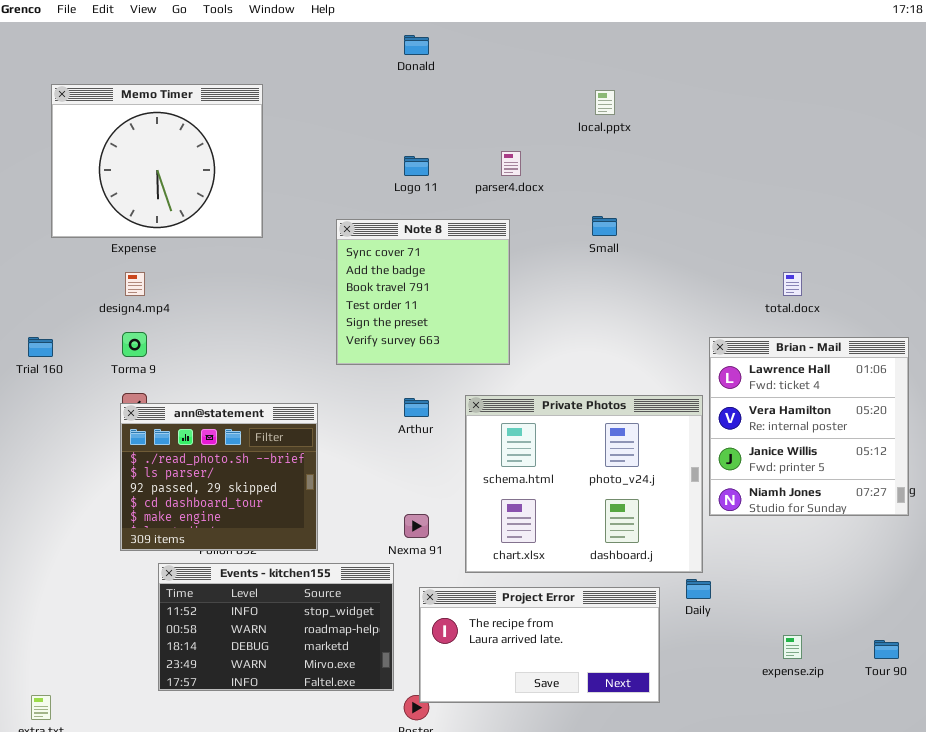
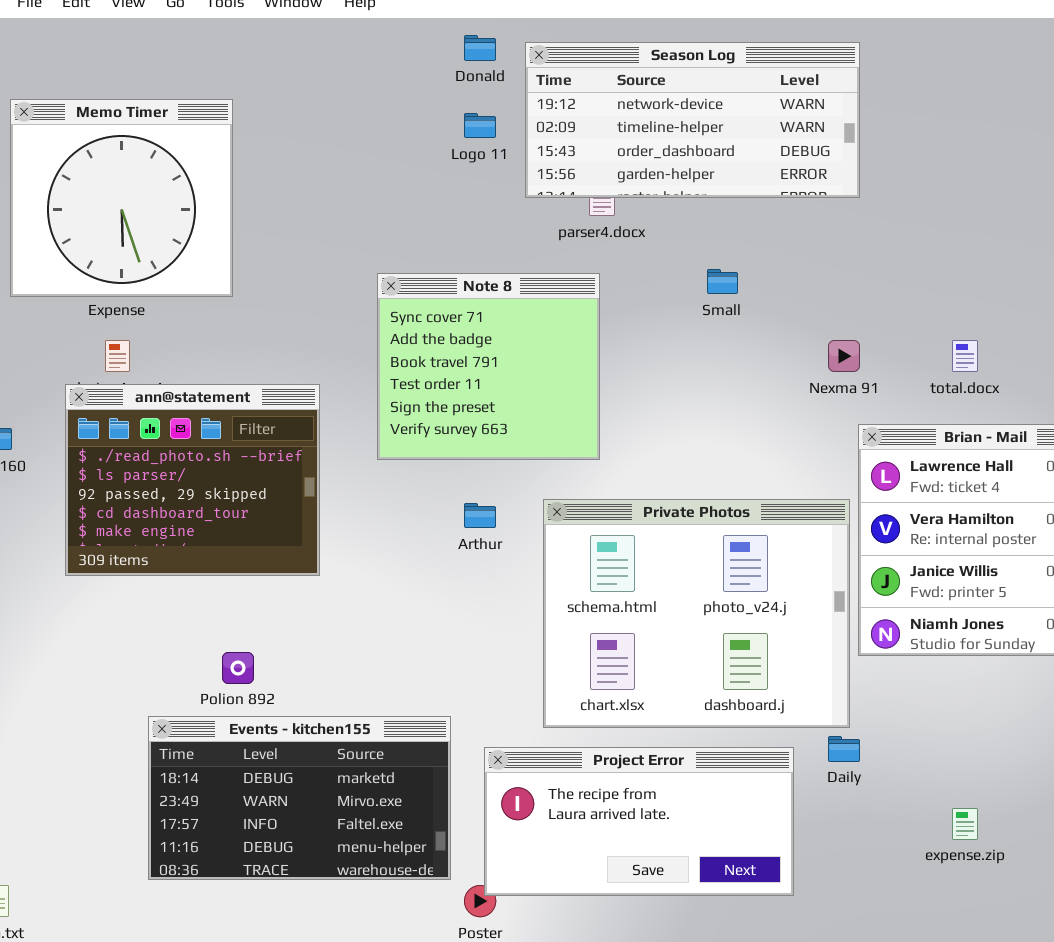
Season Log: none -> [525,42,860,198], opened
Memo Timer: [51,84,263,238] -> [10,99,233,297], resized
Logo 11: [404,156,429,176] -> [464,113,496,138], moved
ann@statement: [120,403,318,551] -> [65,384,320,576], moved
Nexma 91: [404,514,429,538] -> [828,340,860,372], moved
Events - kitchen155: [158,563,394,691] -> [148,716,451,880], scrolled down 2 rows

